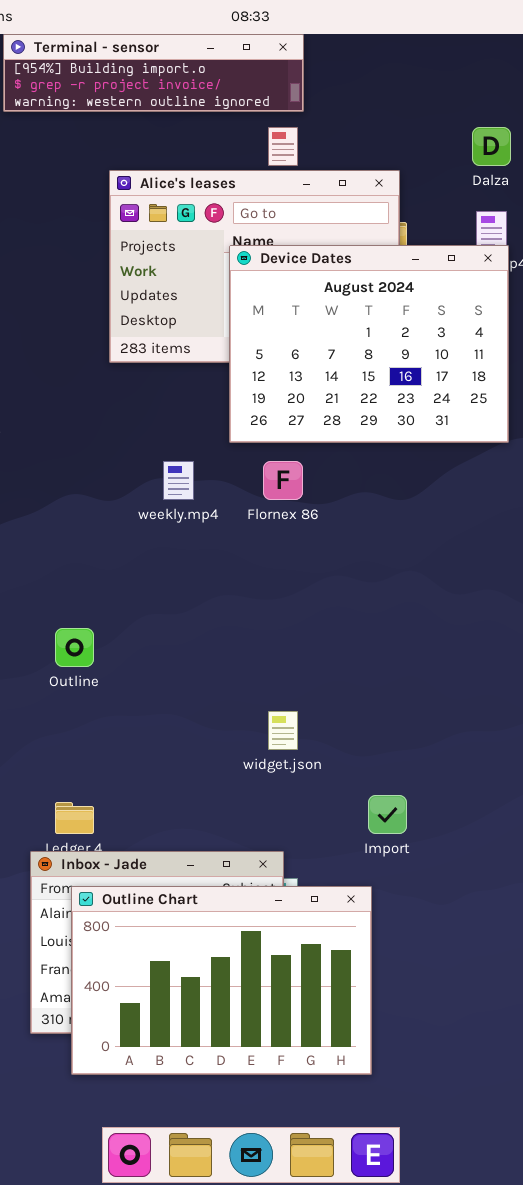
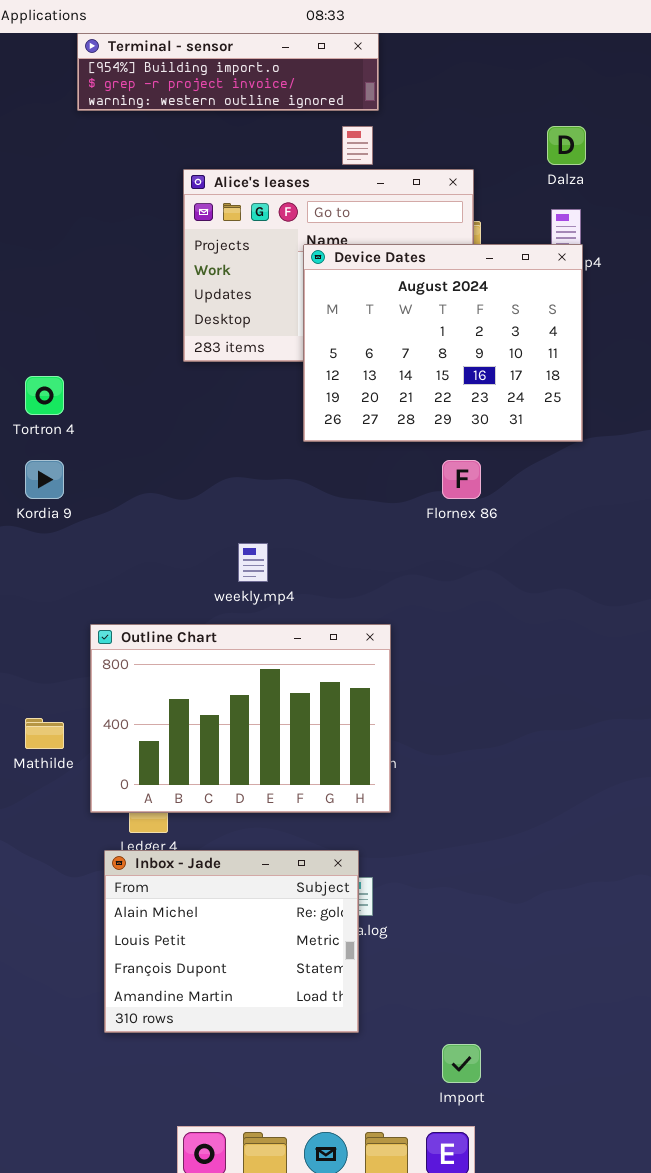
weekly.mp4: [163,461,194,500] -> [238,543,268,582], moved
Flornex 86: [263,461,303,500] -> [442,460,481,499], moved
Import: [368,795,407,834] -> [442,1044,481,1083], moved
Outline Chart: [71,886,372,1075] -> [90,624,391,813], moved

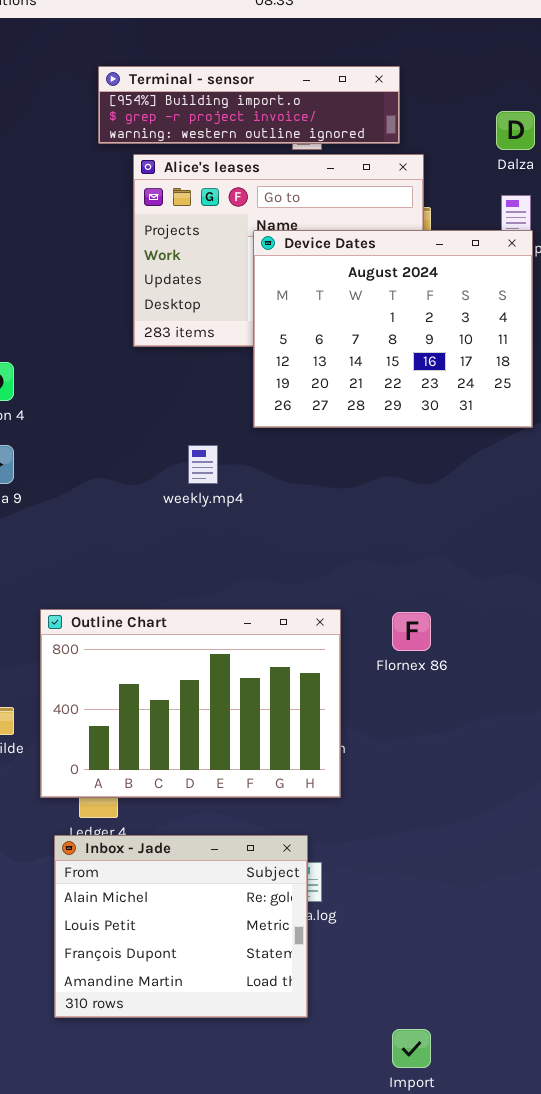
Terminal - sensor: [77,33,379,111] -> [98,66,400,144], moved
Flornex 86: [442,460,481,499] -> [392,612,431,651], moved
weekly.mp4: [238,543,268,582] -> [188,445,218,484], moved

